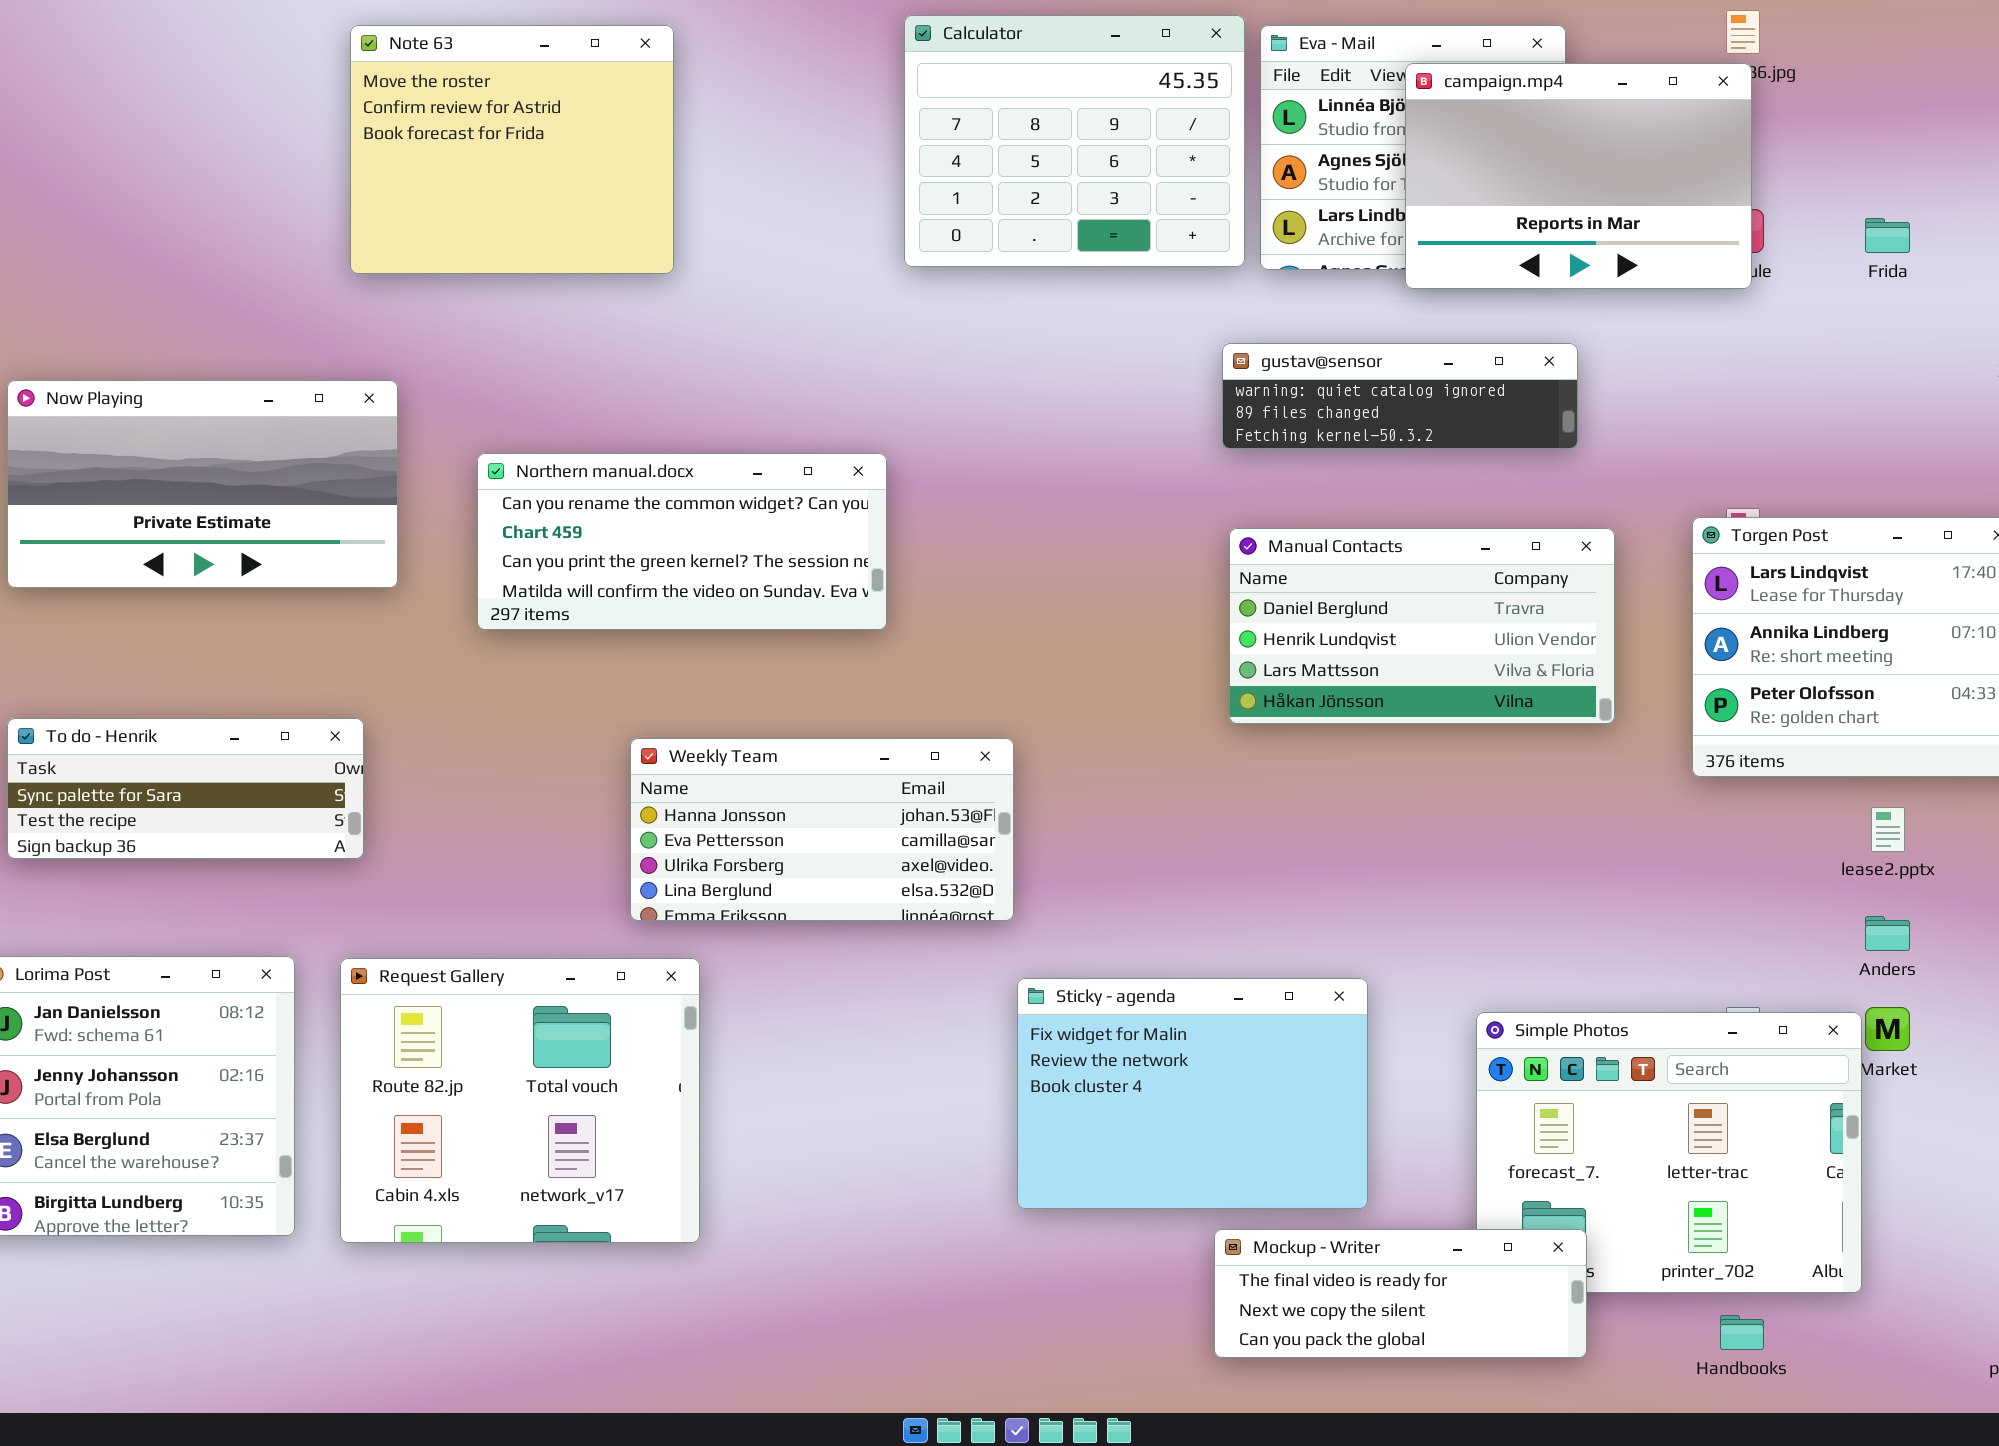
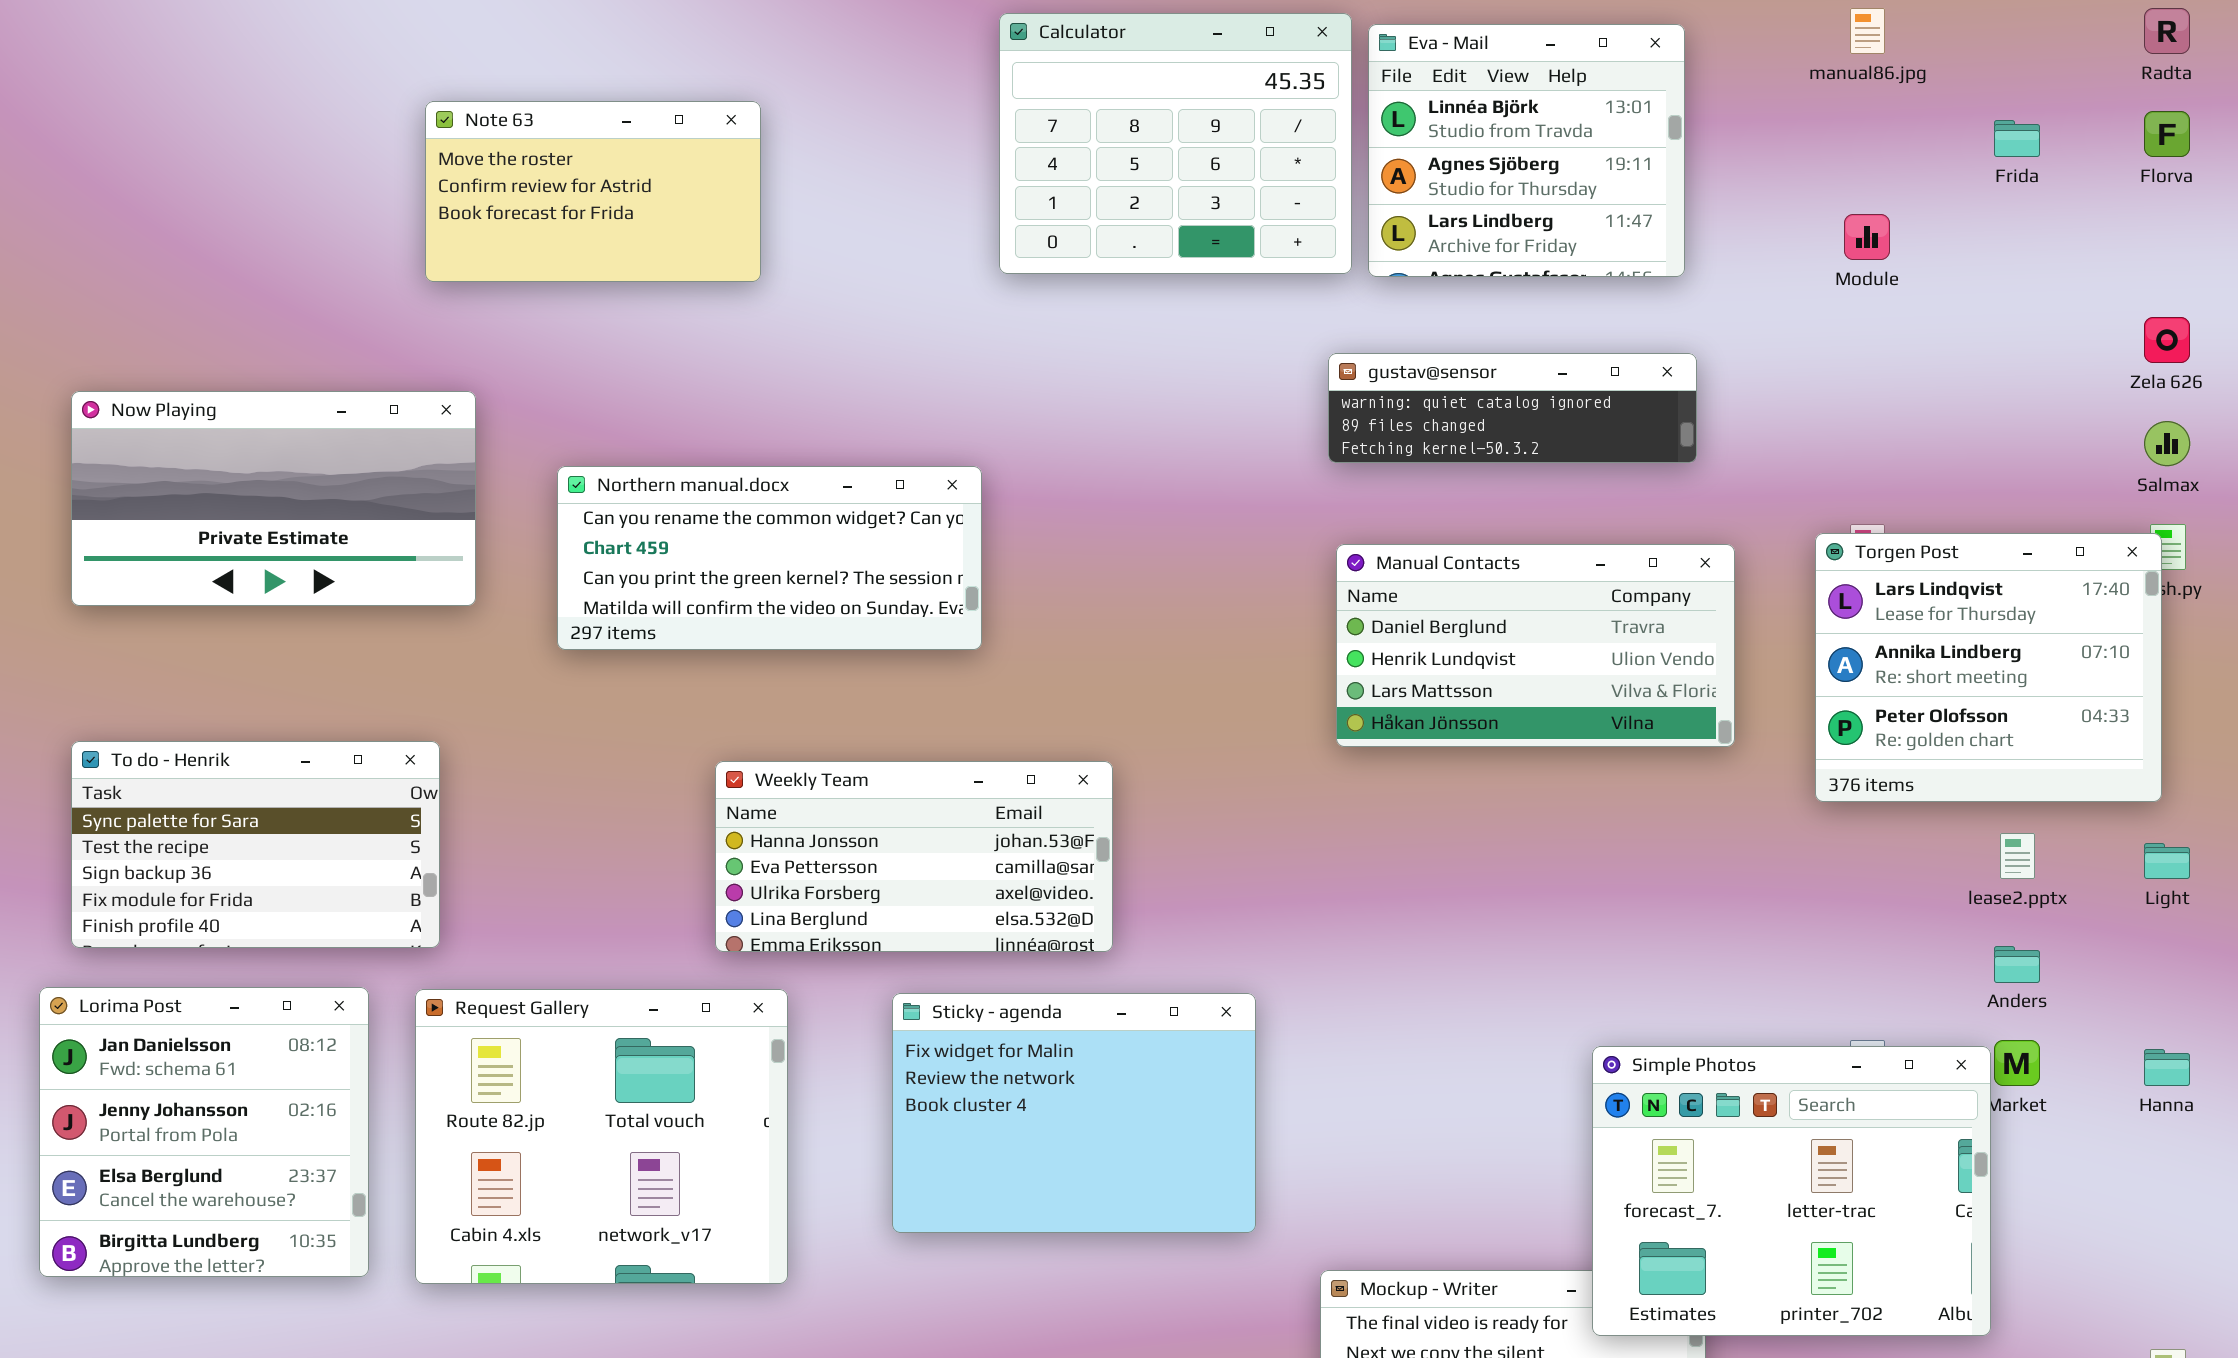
Note 63: [350,25,674,274] -> [425,101,761,282], resized
campaign.mp4: [1405,63,1752,289] -> none, closed
Frida: [1865,218,1910,253] -> [1994,120,2040,157], moved
To do - Henrik: [7,718,364,859] -> [71,741,440,948], resized
Sticky - agenda: [1017,978,1368,1209] -> [892,993,1256,1233], moved
Simple Photos: [1476,1012,1862,1293] -> [1592,1046,1991,1336], raised

